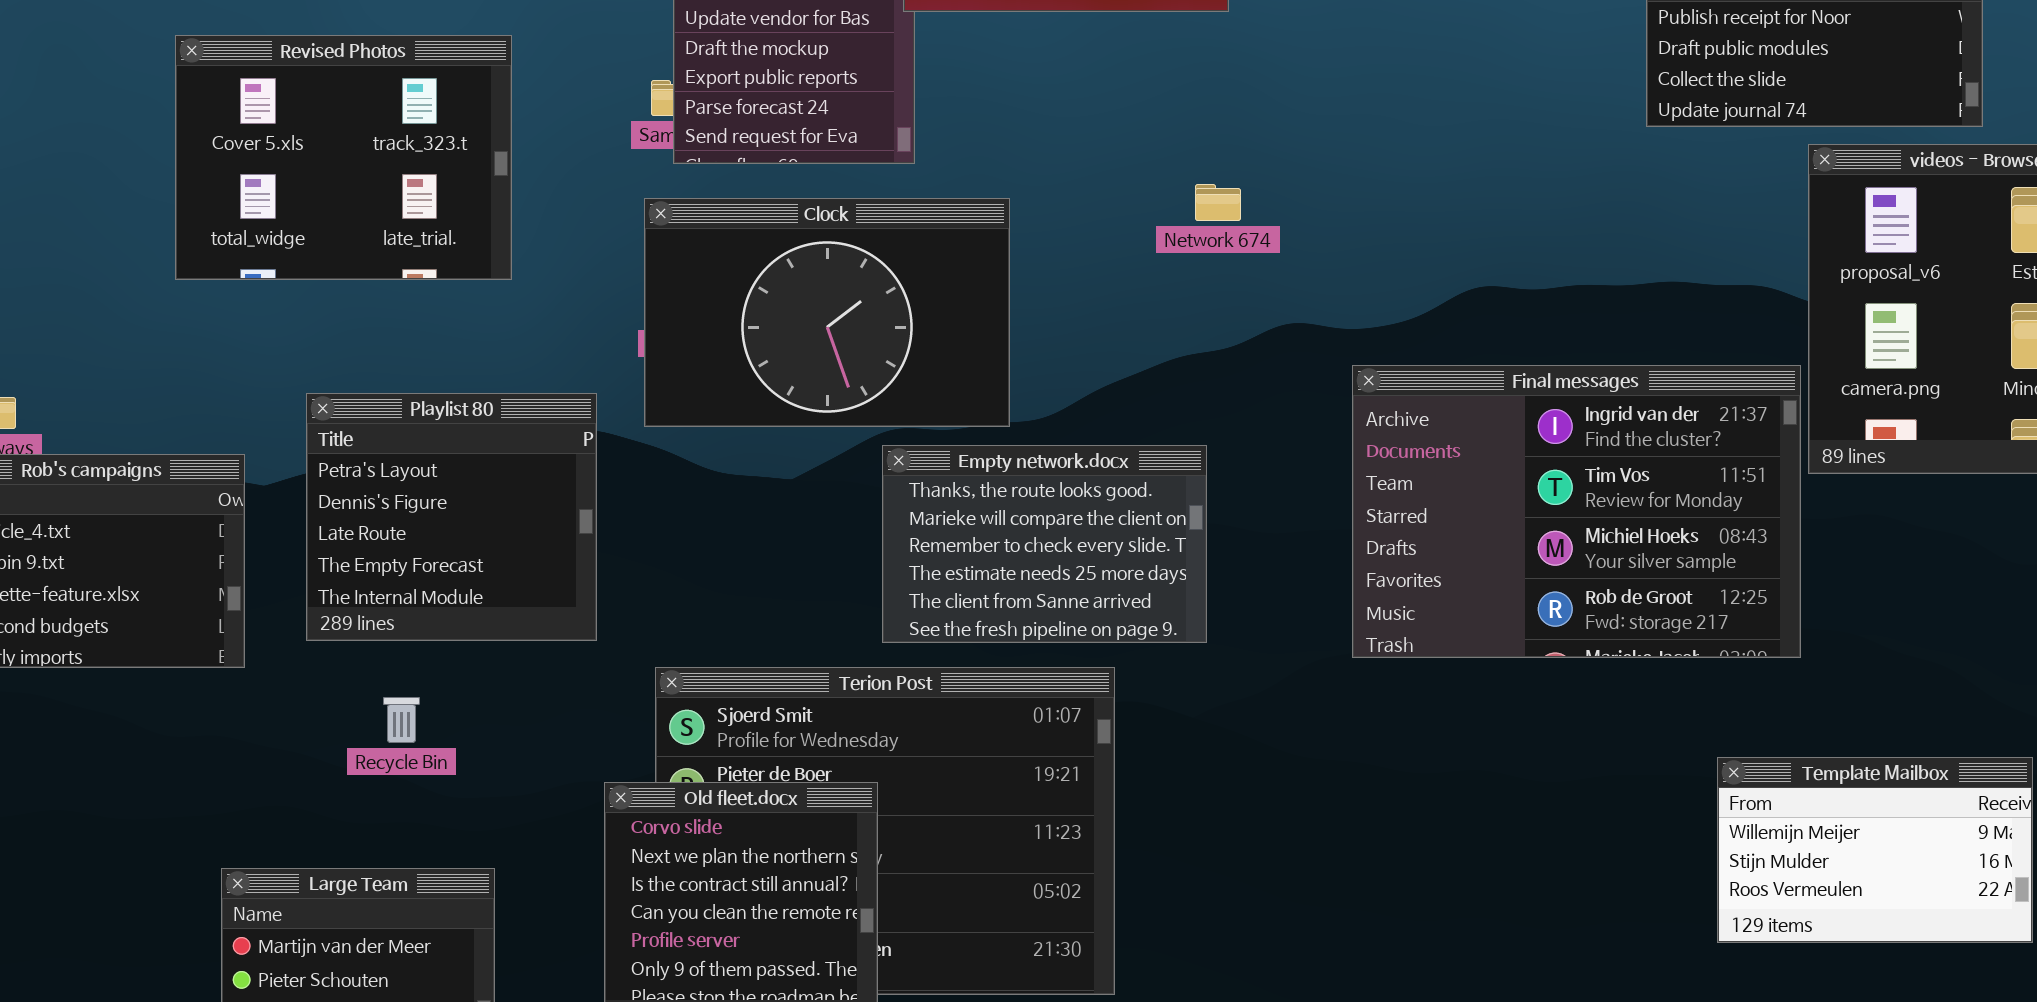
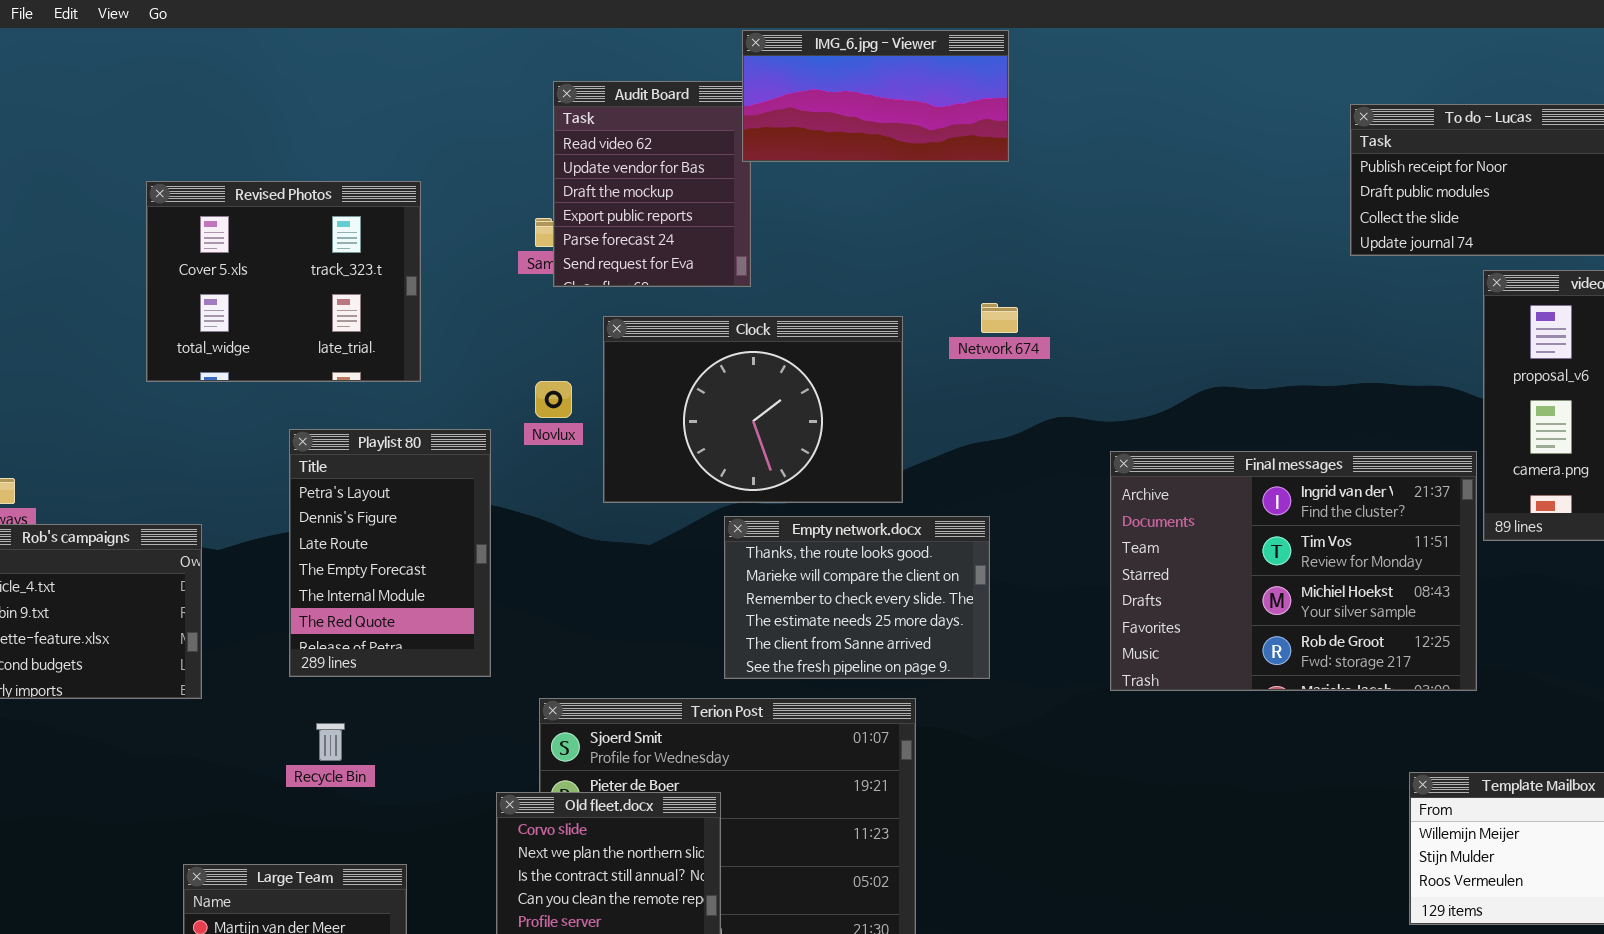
Clock: [644,198,1010,427] -> [603,316,903,503], moved
Playlist 80: [306,393,597,641] -> [289,429,491,677], resized

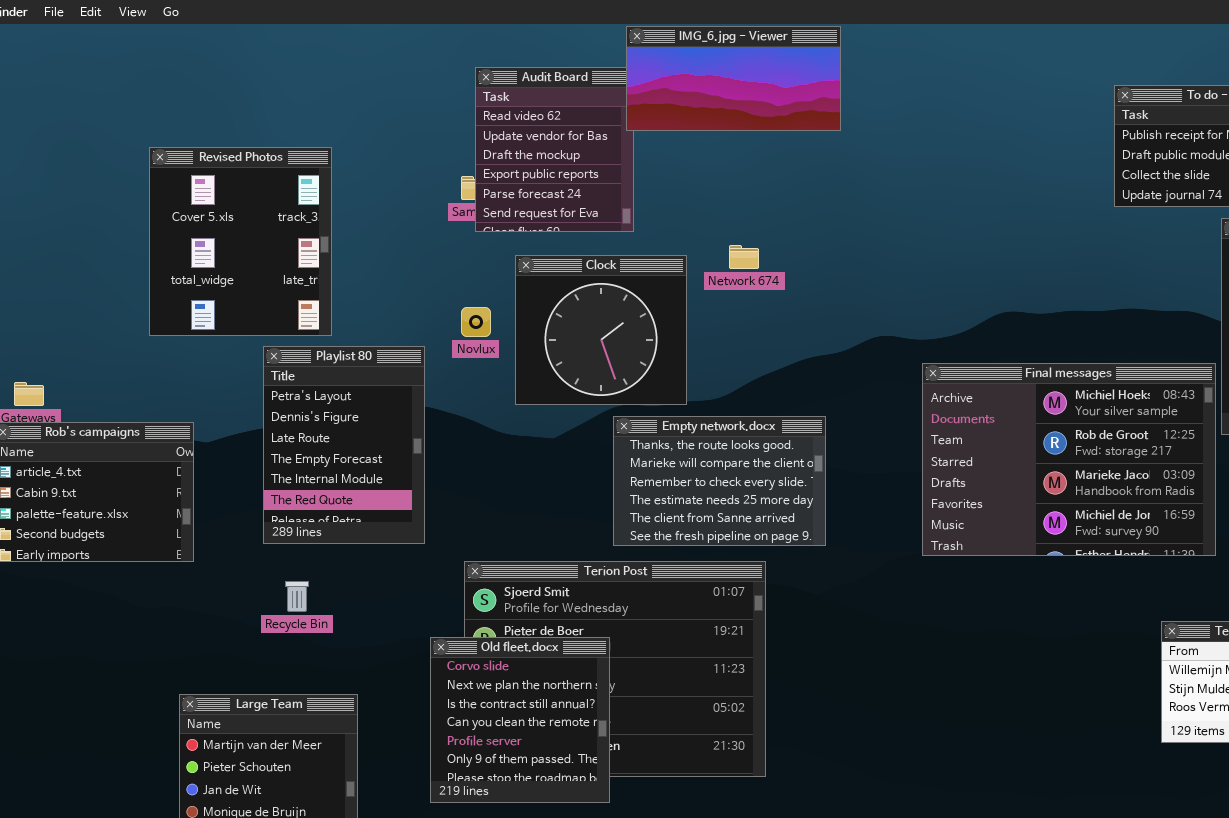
Revised Photos: [146,181,421,382] -> [149,147,332,336], resized
Network 674: [981,303,1018,333] -> [729,245,759,269], moved
Clock: [603,316,903,503] -> [515,255,687,405], resized
Final messages: [1110,451,1477,691] -> [922,363,1216,556], scrolled down 2 rows

